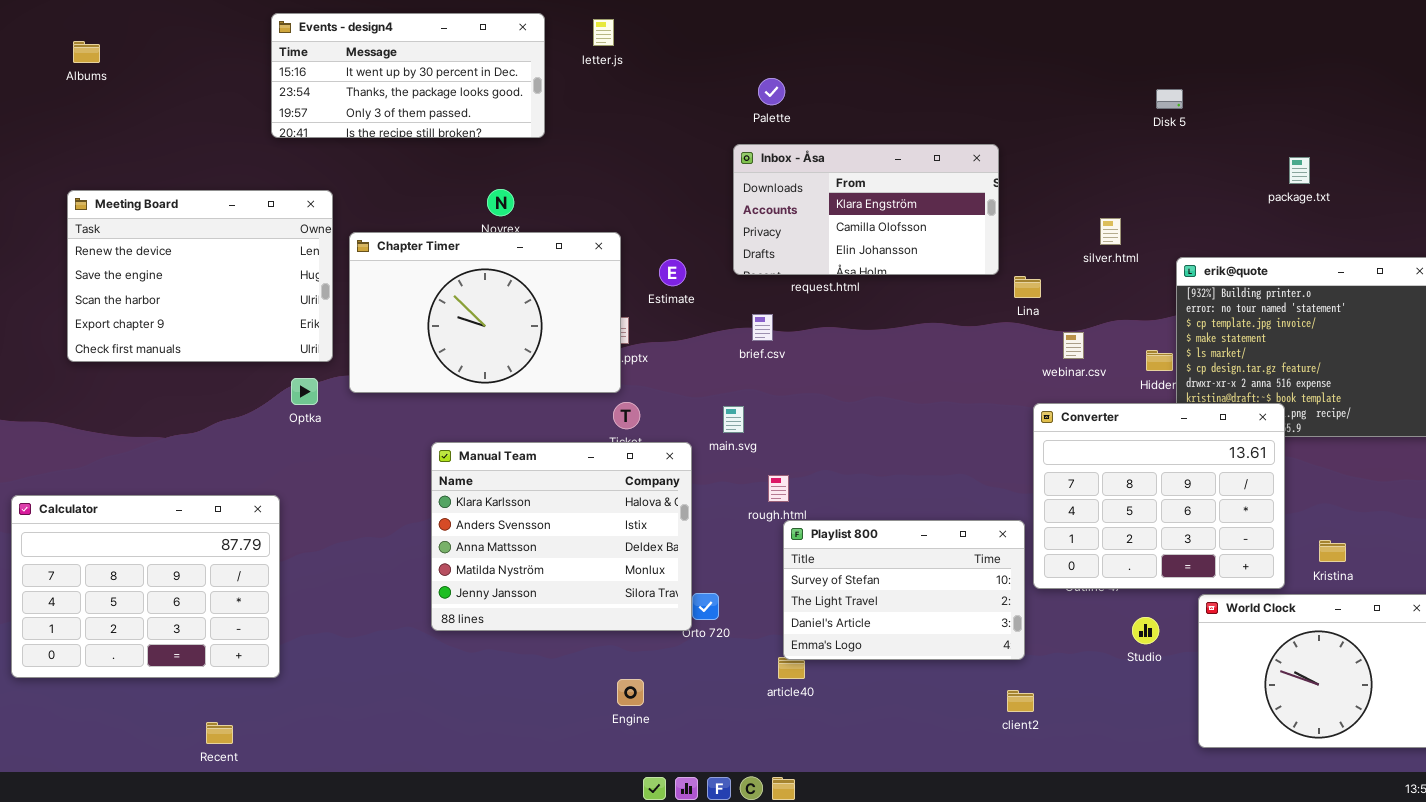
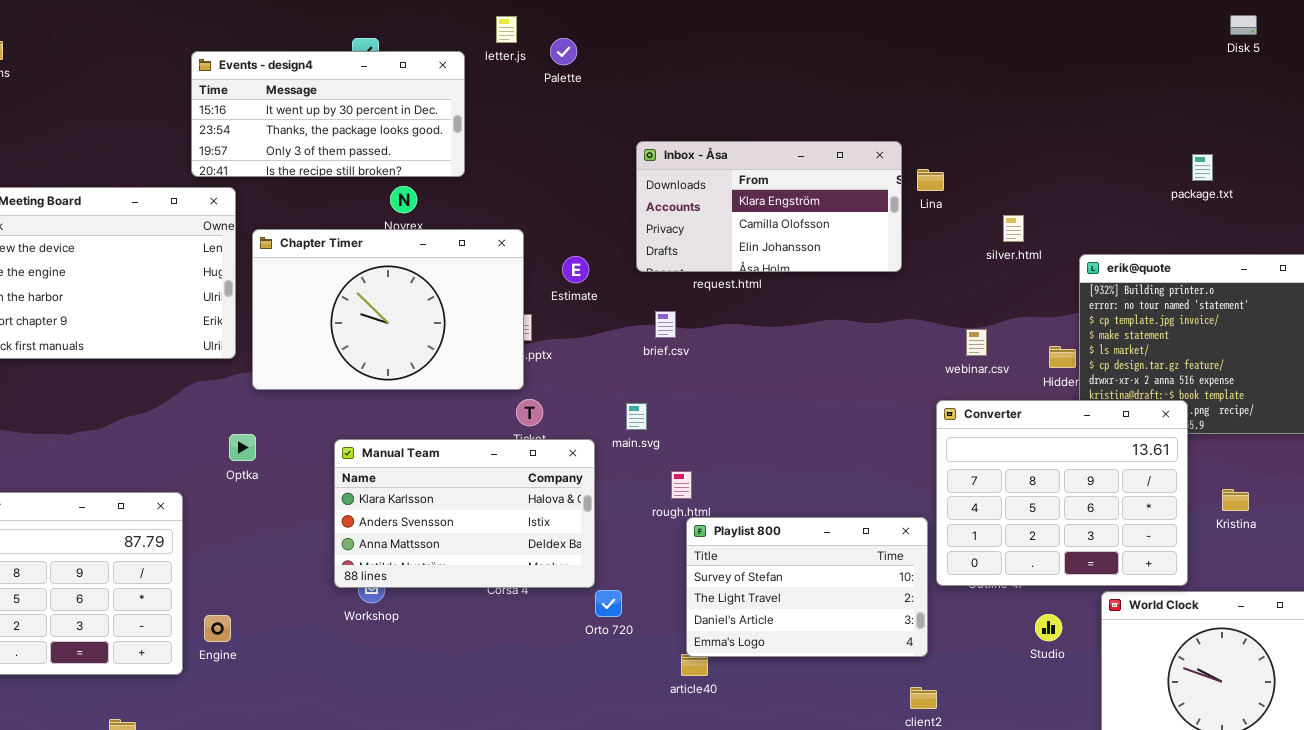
Events - design4: [271,13,545,138] -> [191,51,465,177], moved
Palette: [758,78,785,105] -> [550,38,577,65], moved
Disk 5: [1156,89,1183,109] -> [1230,15,1257,35], moved
Lina: [1014,276,1041,298] -> [917,169,944,191], moved
Optka: [291,378,318,405] -> [229,434,256,461], moved
Manual Team: [431,442,692,631] -> [334,439,595,588], resized
Kristina: [1319,540,1346,562] -> [1222,489,1249,511], moved
Engine: [617,679,644,706] -> [204,615,231,642], moved

